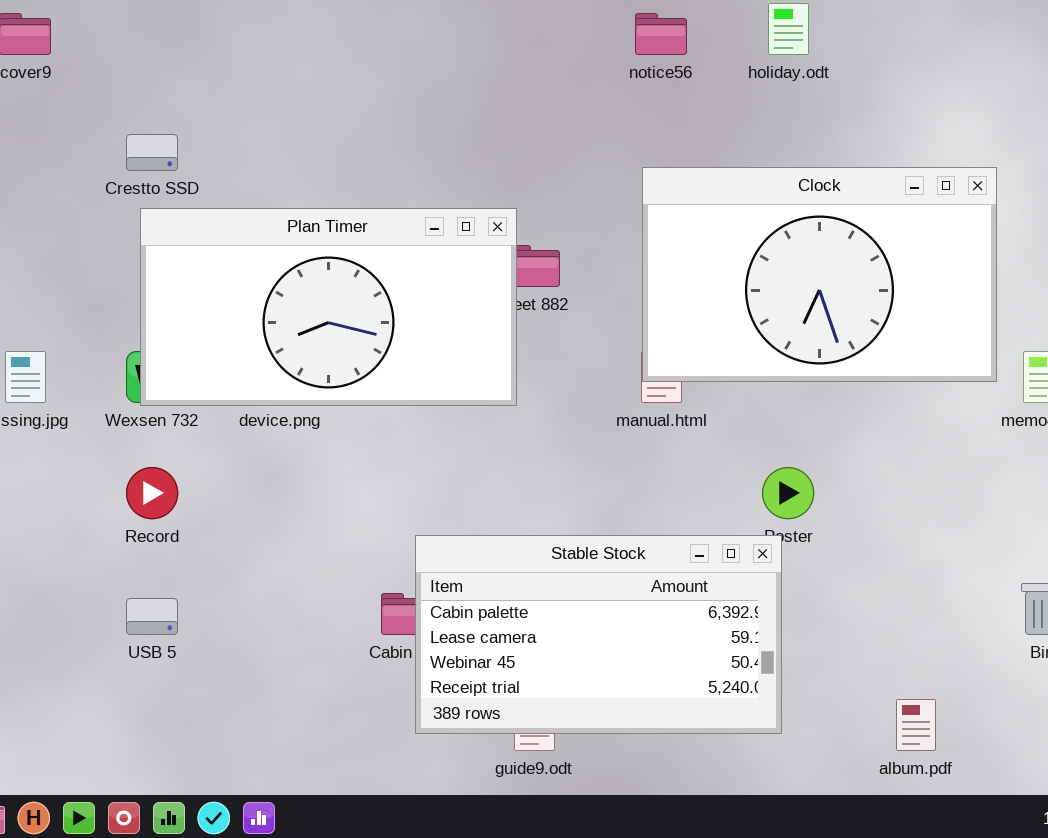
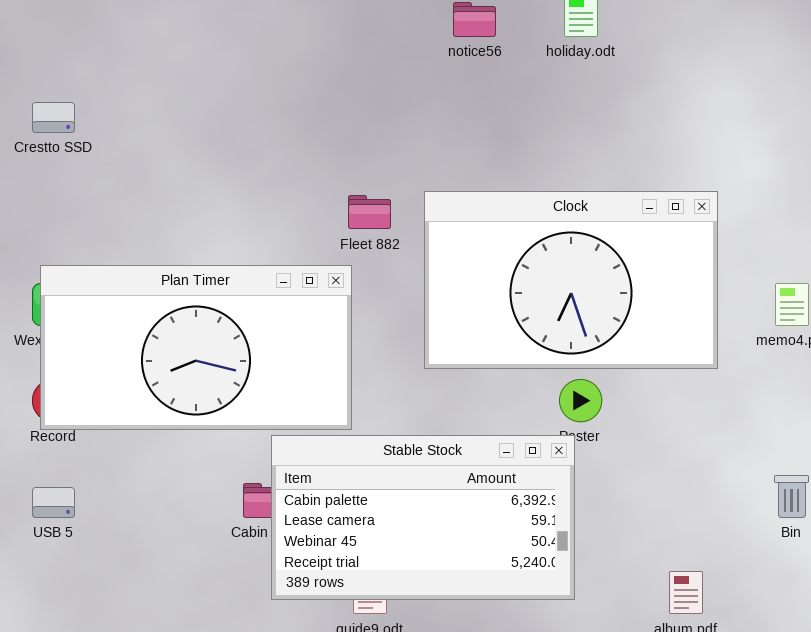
Clock: [642,167,997,382] -> [424,191,718,369], moved
Plan Timer: [140,208,517,406] -> [40,265,352,430], moved

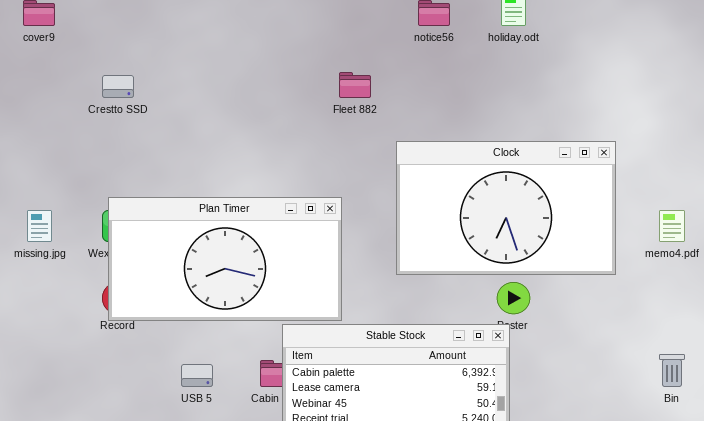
Fleet 882: [348,195,391,229] -> [339,72,371,98], moved
USB 5: [32,487,75,518] -> [181,364,213,387], moved

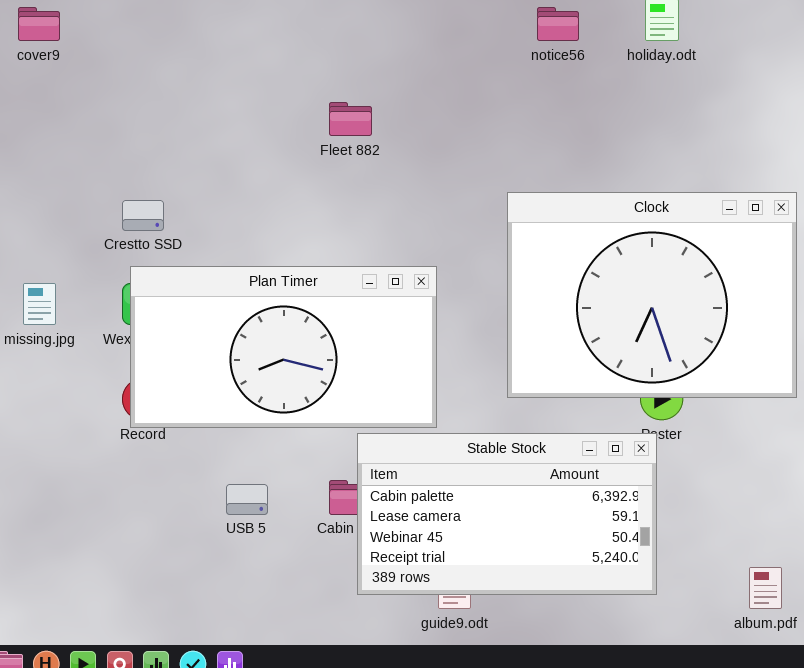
Fleet 882: [339,72,371,98] -> [329,102,372,136], moved
Crestto SSD: [102,75,134,98] -> [122,200,164,231], moved
Clock: [396,141,616,275] -> [507,192,797,398], resized

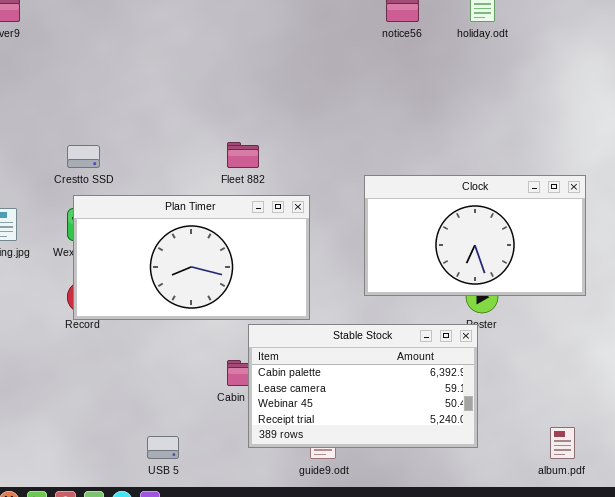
Fleet 882: [329,102,372,136] -> [227,142,259,168], moved
Clock: [507,192,797,398] -> [364,175,586,296], resized
USB 5: [226,484,268,515] -> [147,436,179,459], moved

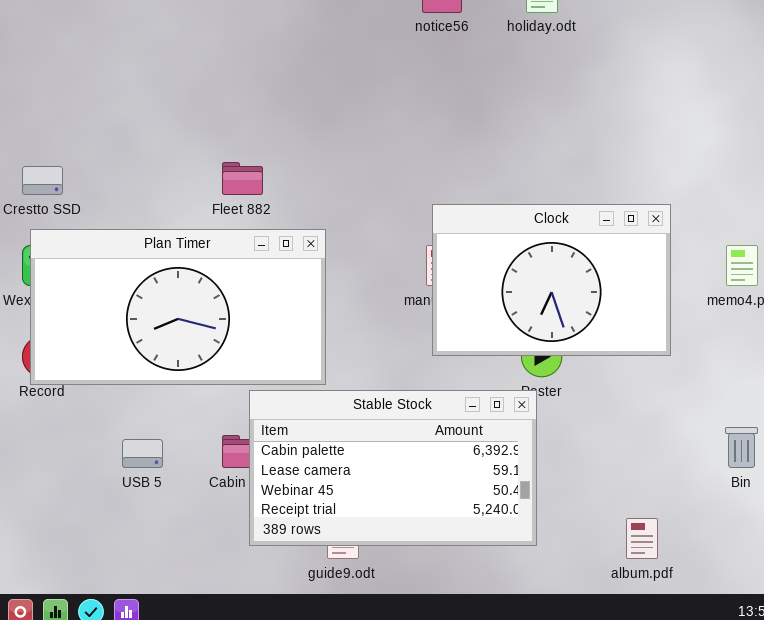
Clock: [364,175,586,296] -> [432,204,671,356], resized
USB 5: [147,436,179,459] -> [122,439,163,468], moved

